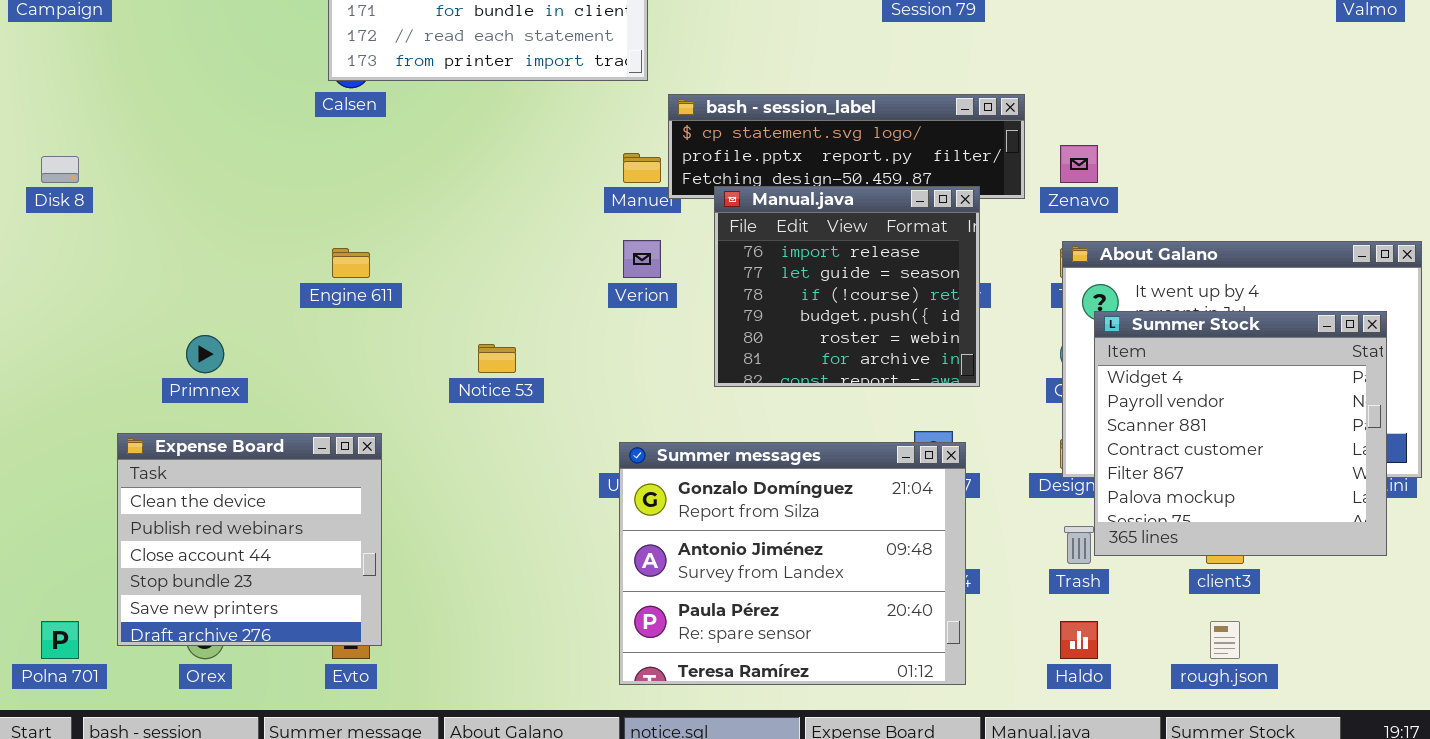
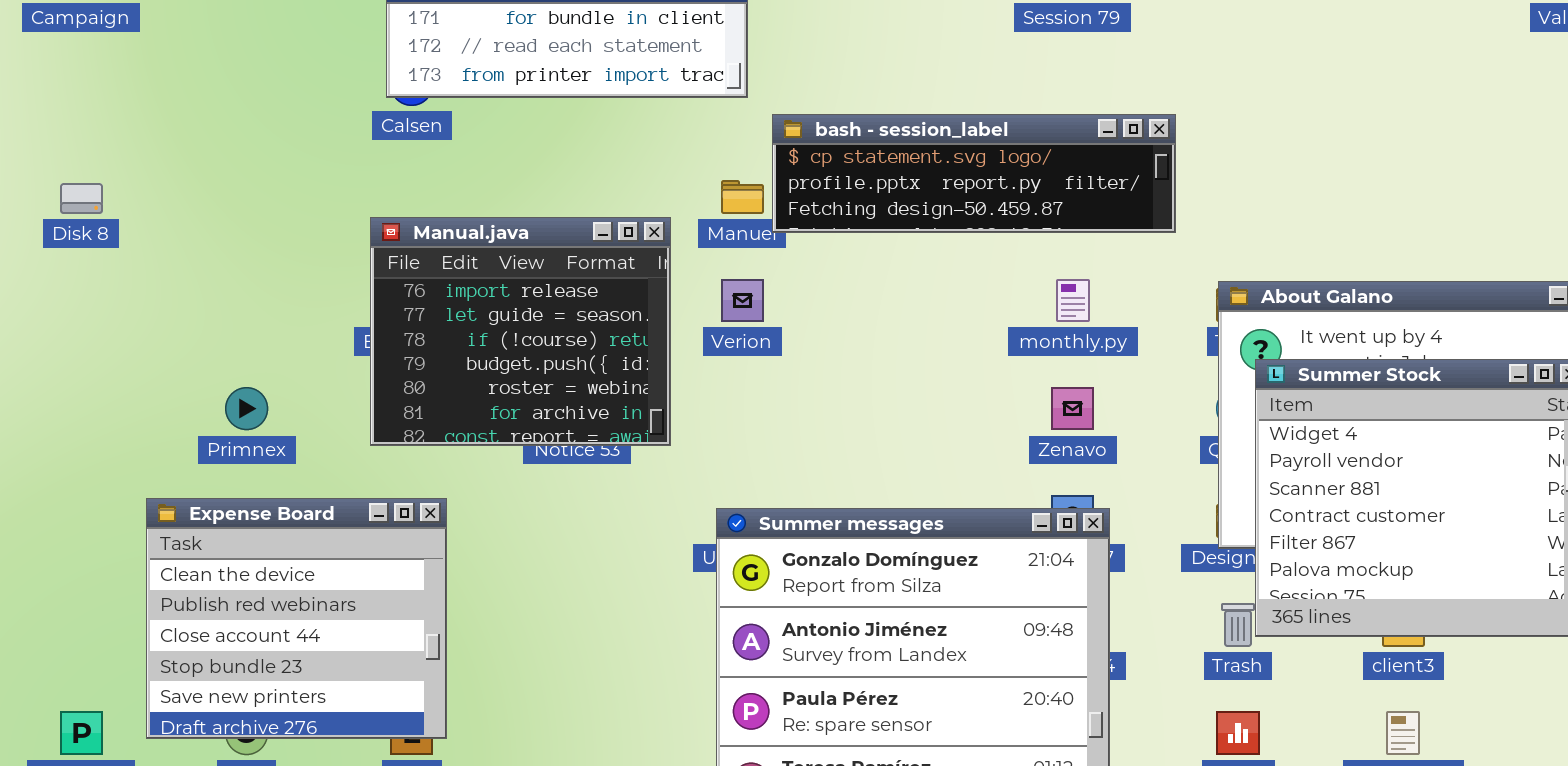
Zenavo: [1060,145,1098,183] -> [1051,387,1094,430], moved
Manual.java: [714,186,980,387] -> [370,217,671,446], moved

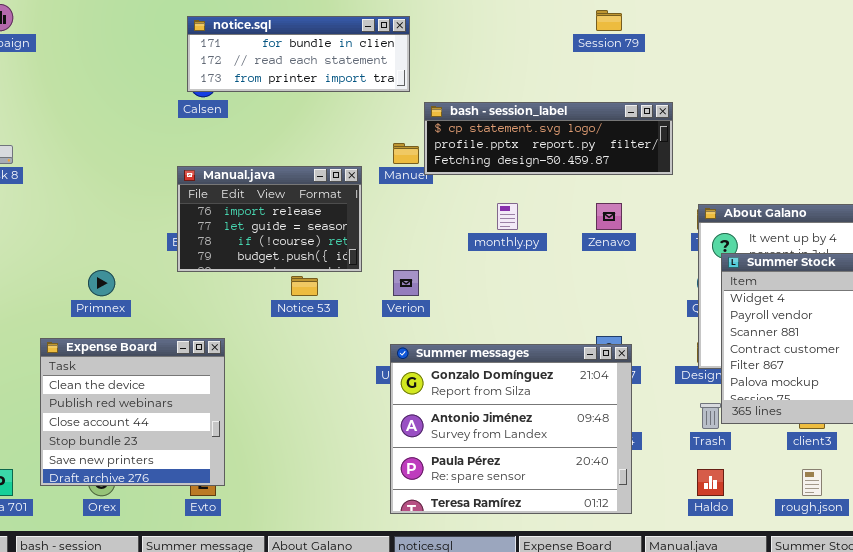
Manual.java: [370,217,671,446] -> [177,166,362,272], resized
Verion: [721,279,764,322] -> [393,270,419,296], moved
monthly.py: [1056,279,1090,322] -> [497,203,518,230], moved
Zenavo: [1051,387,1094,430] -> [596,203,622,230], moved

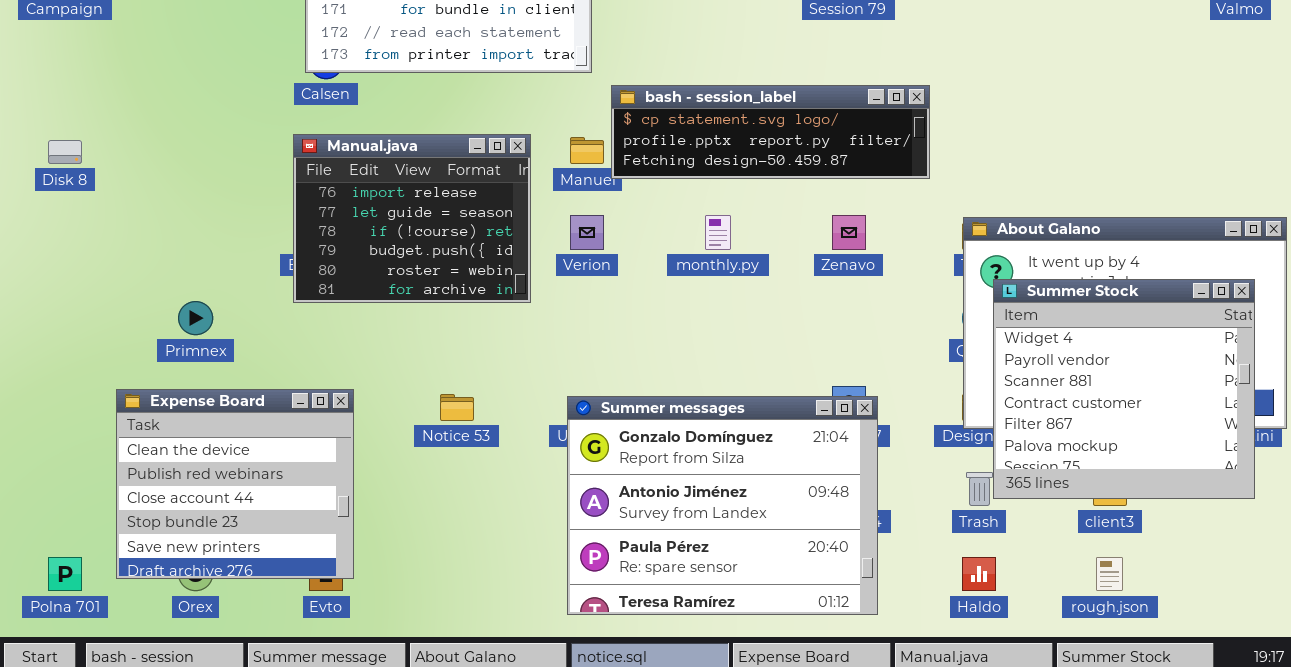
Manual.java: [177,166,362,272] -> [293,134,531,303], resized
Verion: [393,270,419,296] -> [570,215,604,250], moved
Notice 53: [291,276,318,296] -> [440,394,474,421], moved

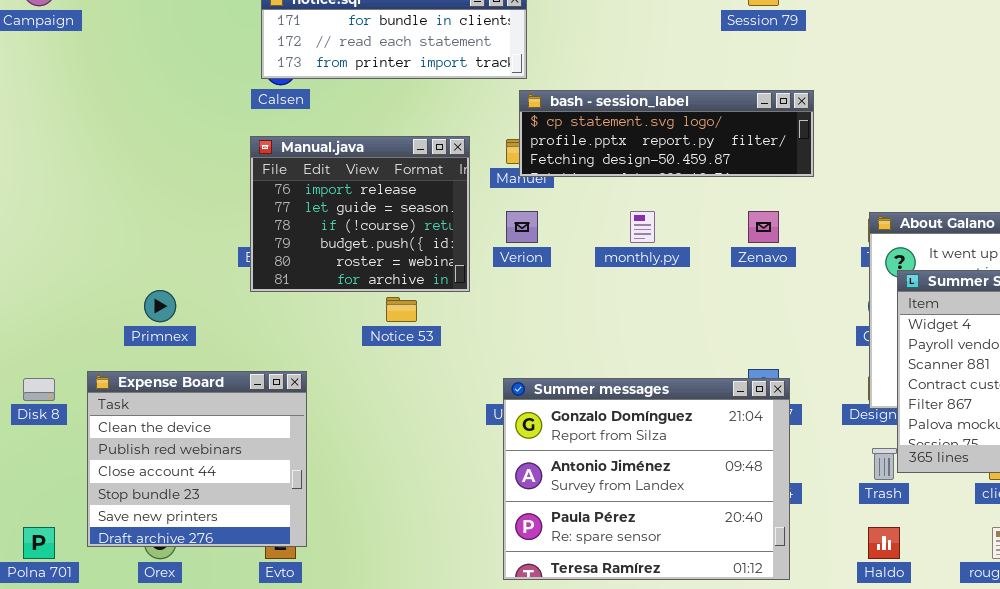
bash - session_label: [611,85,930,179] -> [519,90,814,177], moved
Disk 8: [48,140,82,164] -> [23,378,55,401], moved
Notice 53: [440,394,474,421] -> [386,297,417,322], moved

